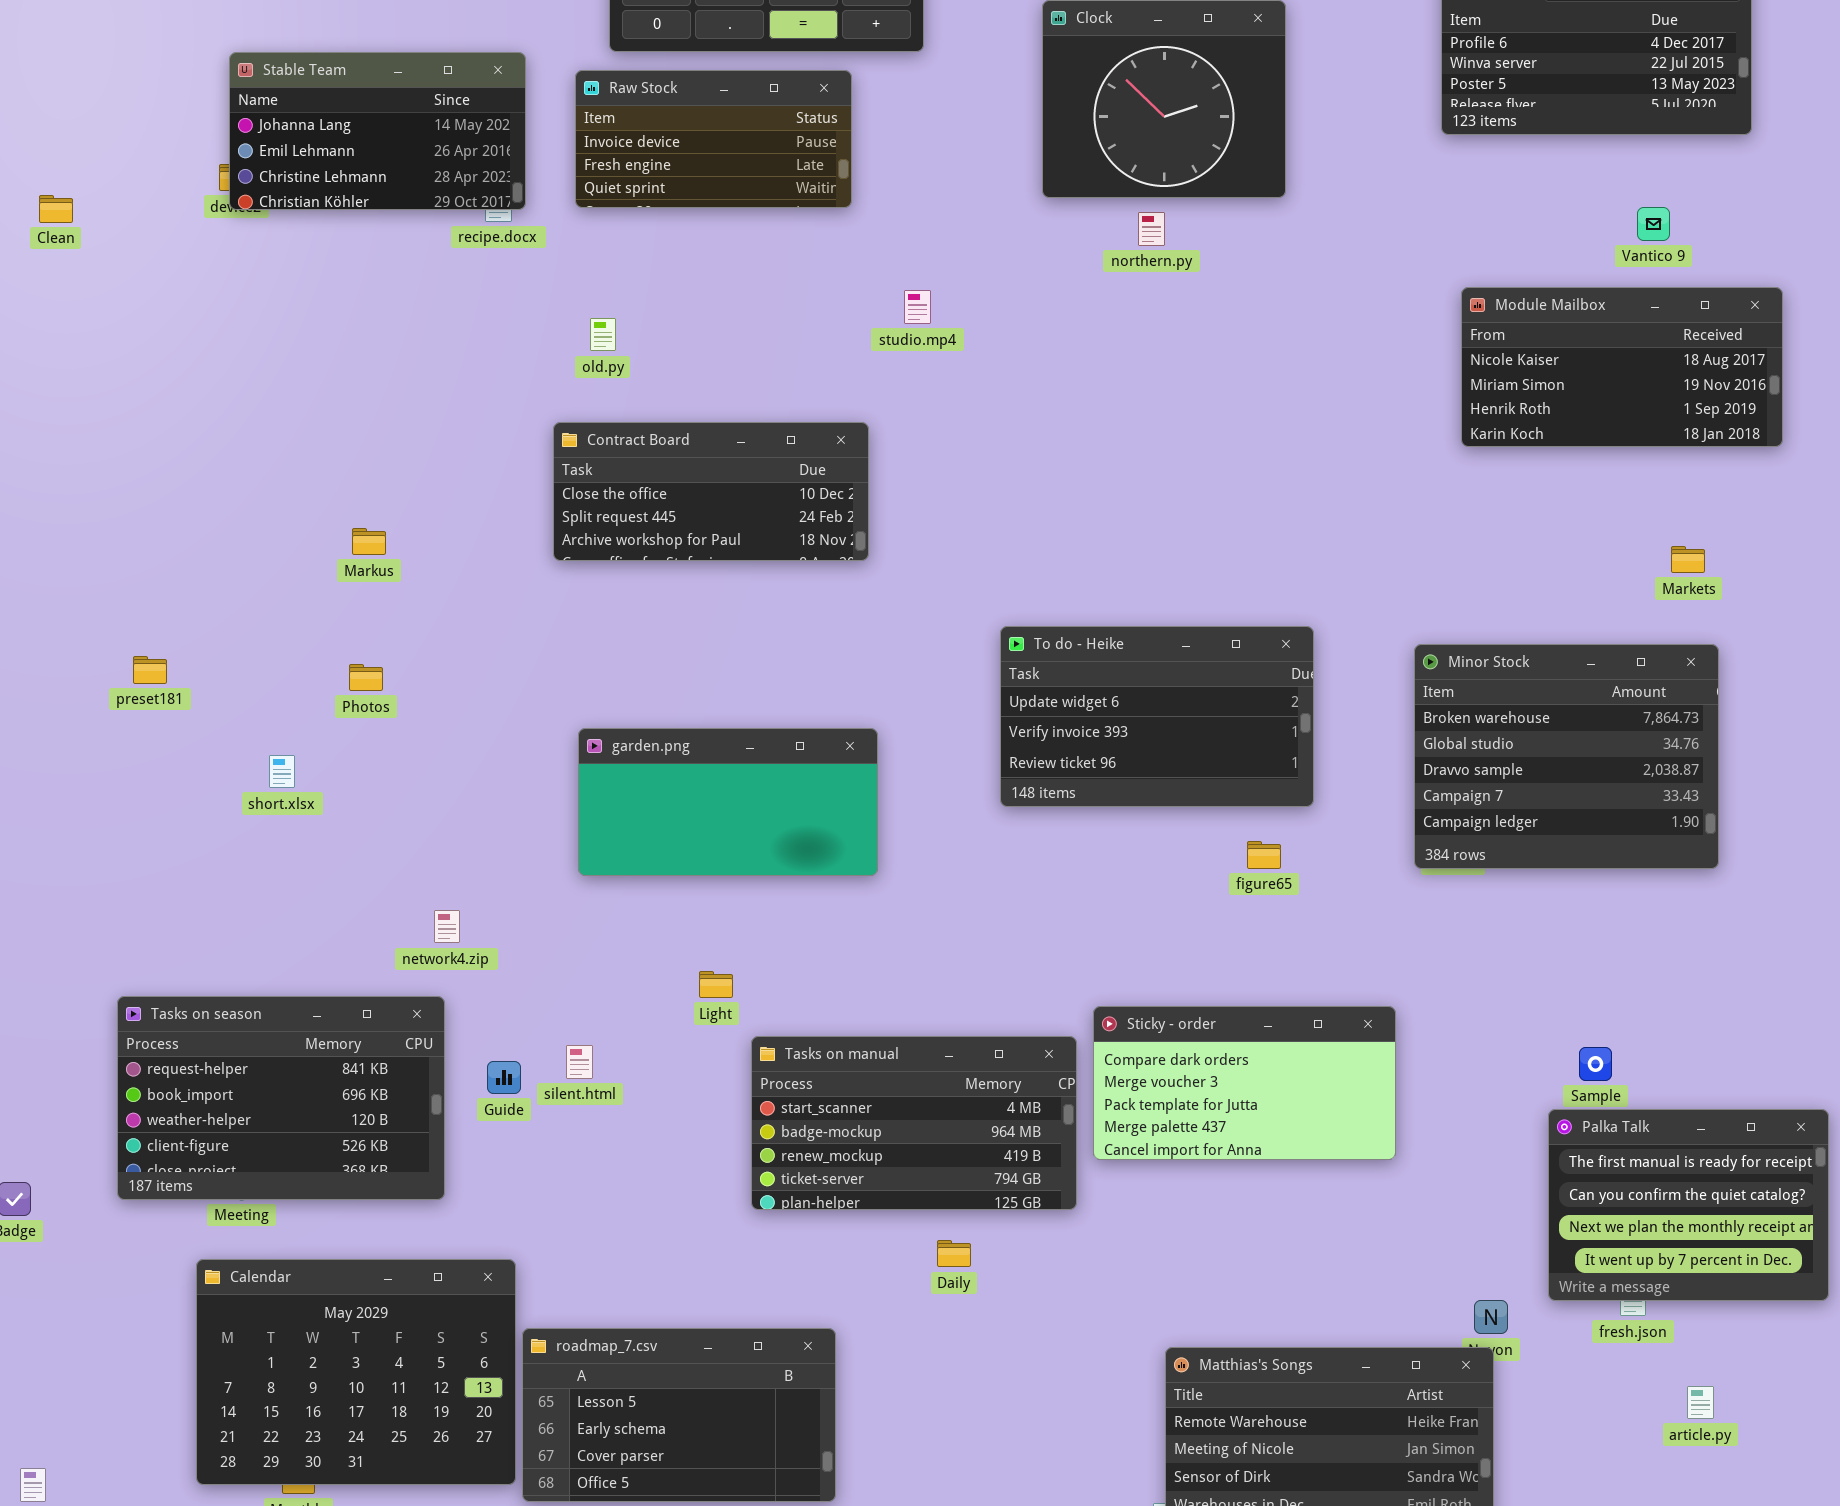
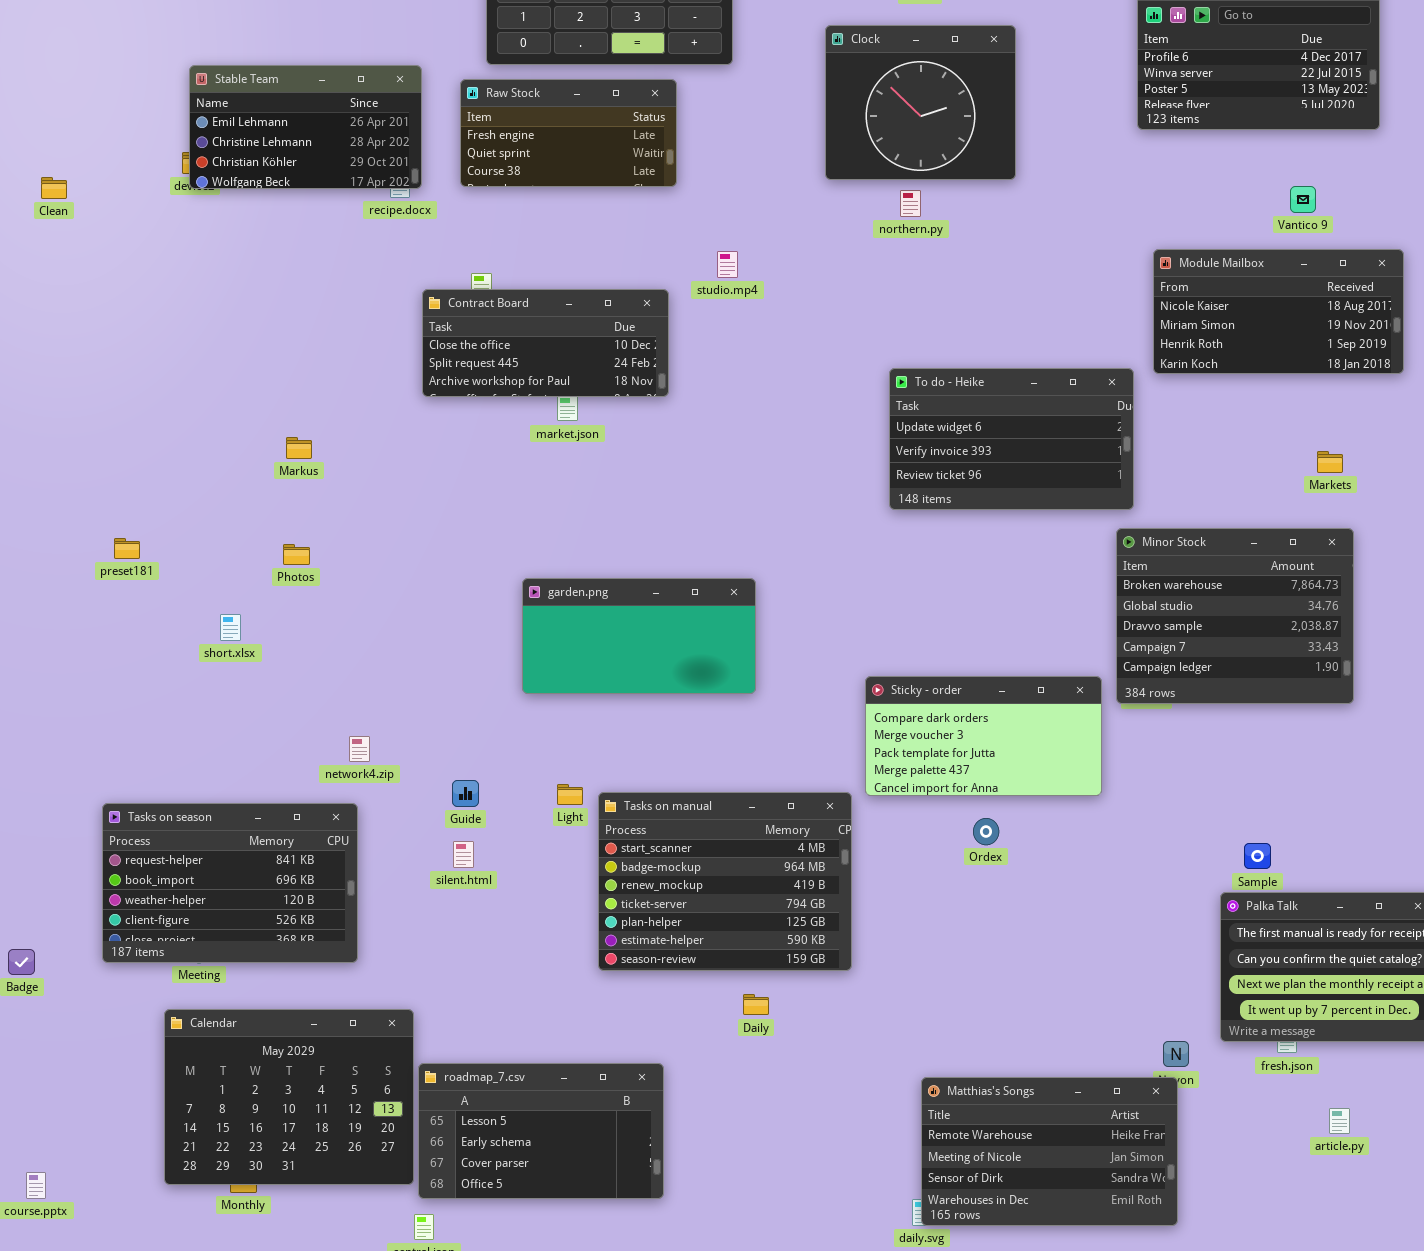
Stable Team: [229,52,526,210] -> [189,65,422,189], scrolled down 1 row
Raw Stock: [575,70,852,208] -> [460,79,677,187], scrolled down 1 row
Contract Board: [553,422,869,561] -> [422,289,669,397], moved
To do - Heike: [1000,626,1314,807] -> [889,368,1134,510], moved
garden.png: [578,728,878,876] -> [522,578,756,694], moved
Sticky - order: [1093,1006,1396,1160] -> [865,676,1102,796], moved
Tasks on manual: [751,1036,1077,1210] -> [598,792,852,971], resized
Guide: [487,1061,521,1094] -> [452,780,479,807], moved

